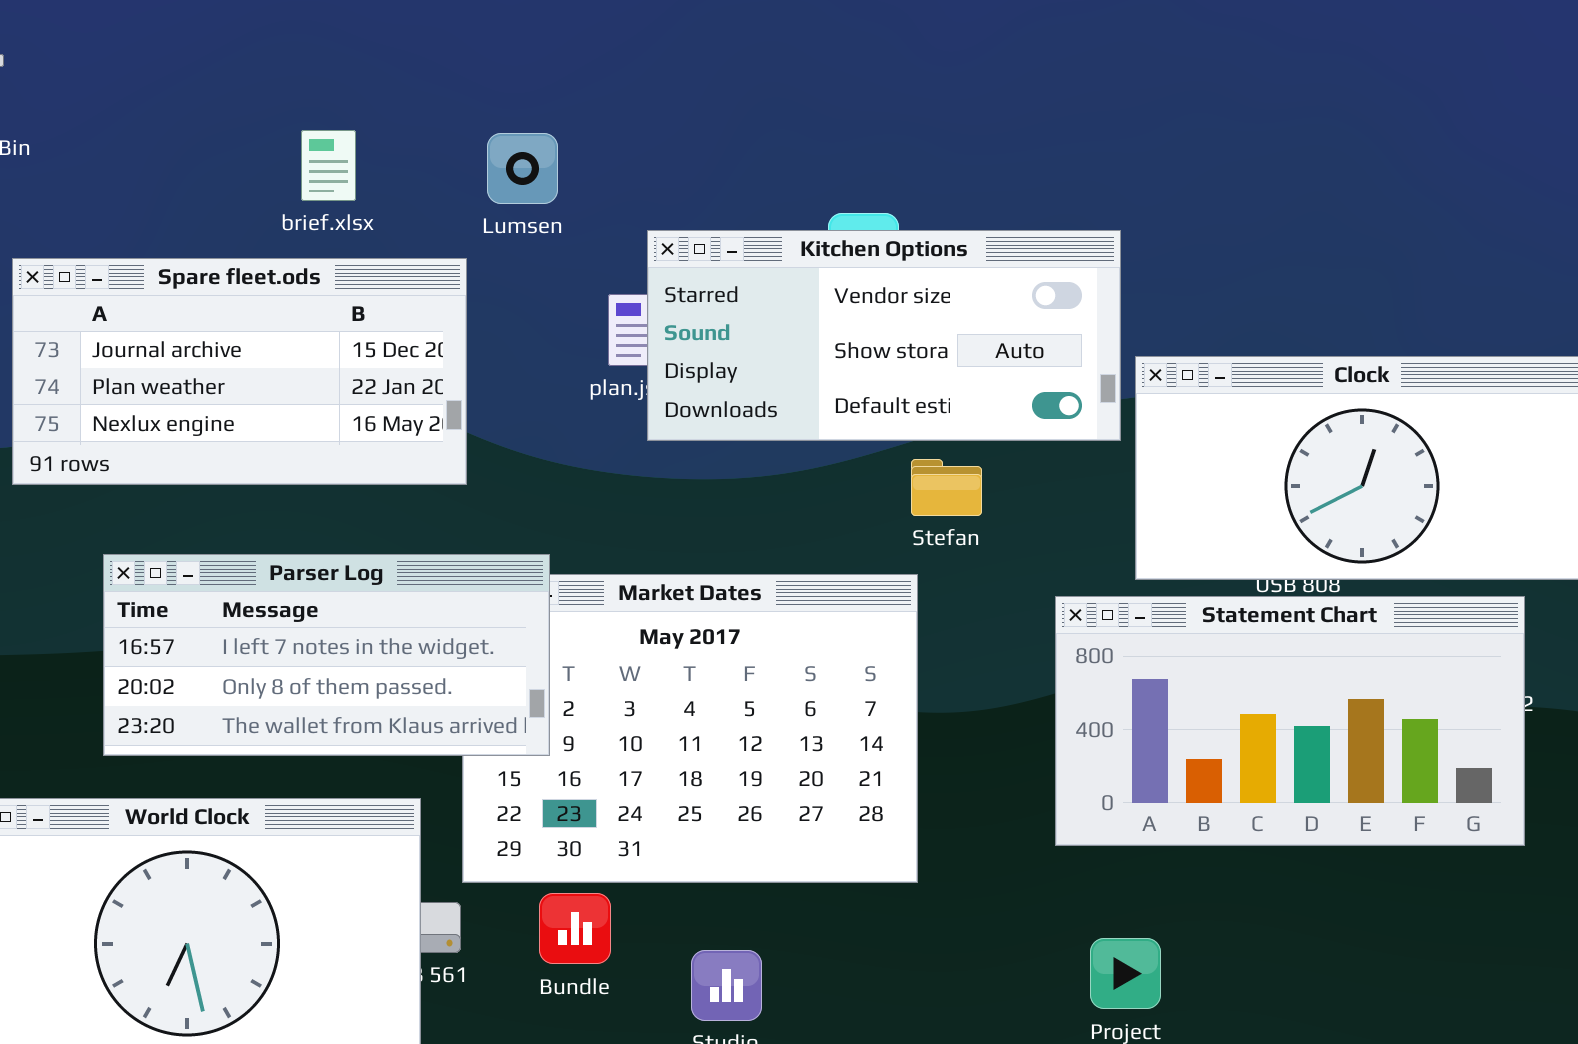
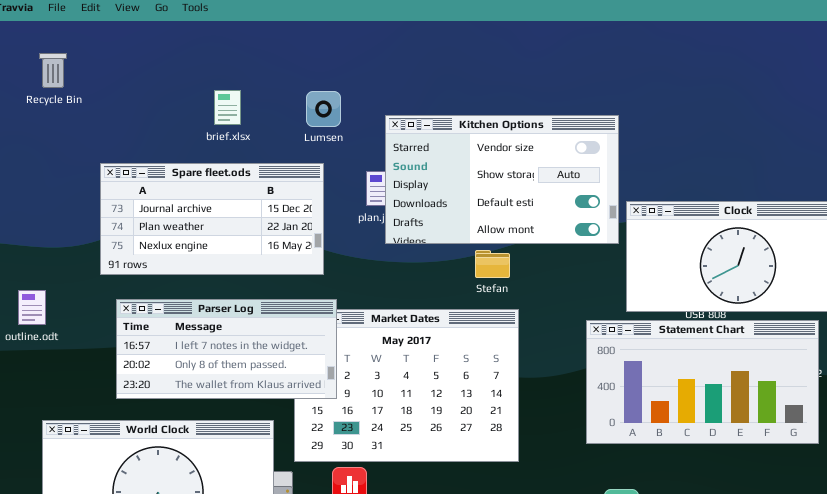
Kitchen Options: [647,230,1121,441] -> [385,115,619,244], resized
Spare fleet.ods: [12,258,467,485] -> [100,163,324,275], moved
Stefan: [911,459,982,516] -> [475,250,510,278], moved

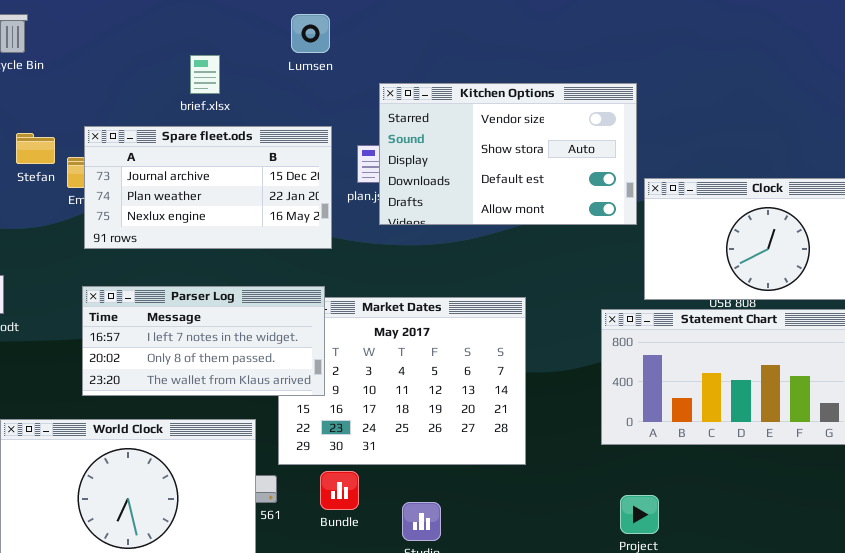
Lumsen: [306,91,341,127] -> [291,14,330,53], moved
Spare fleet.ods: [100,163,324,275] -> [84,126,332,249], moved
Stefan: [475,250,510,278] -> [16,133,55,164], moved

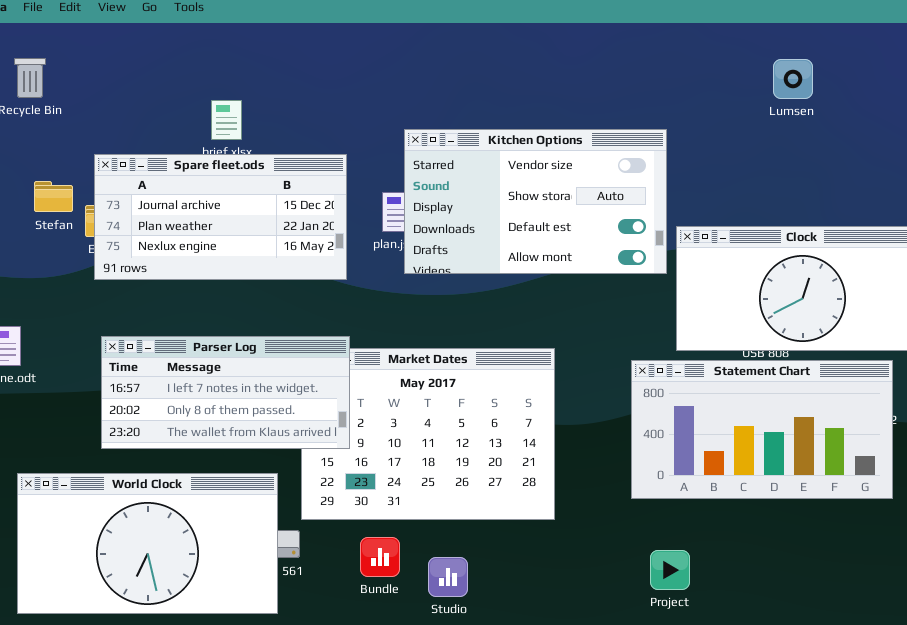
Lumsen: [291,14,330,53] -> [773,59,813,99], moved
Spare fleet.ods: [84,126,332,249] -> [94,154,347,280], moved
Bundle: [320,471,359,510] -> [360,537,400,577], moved

